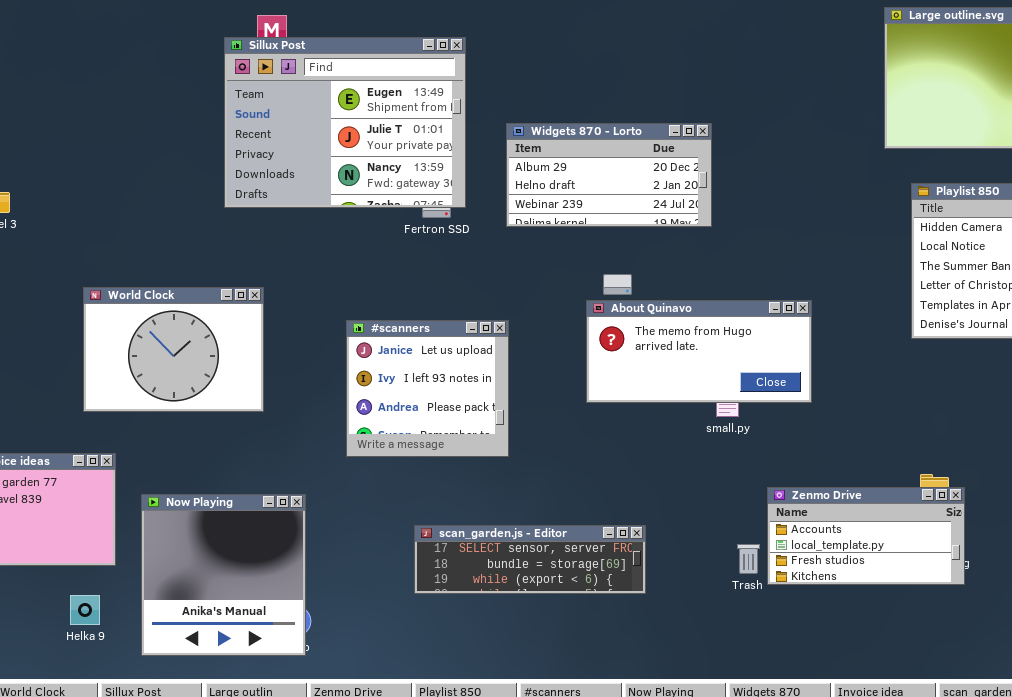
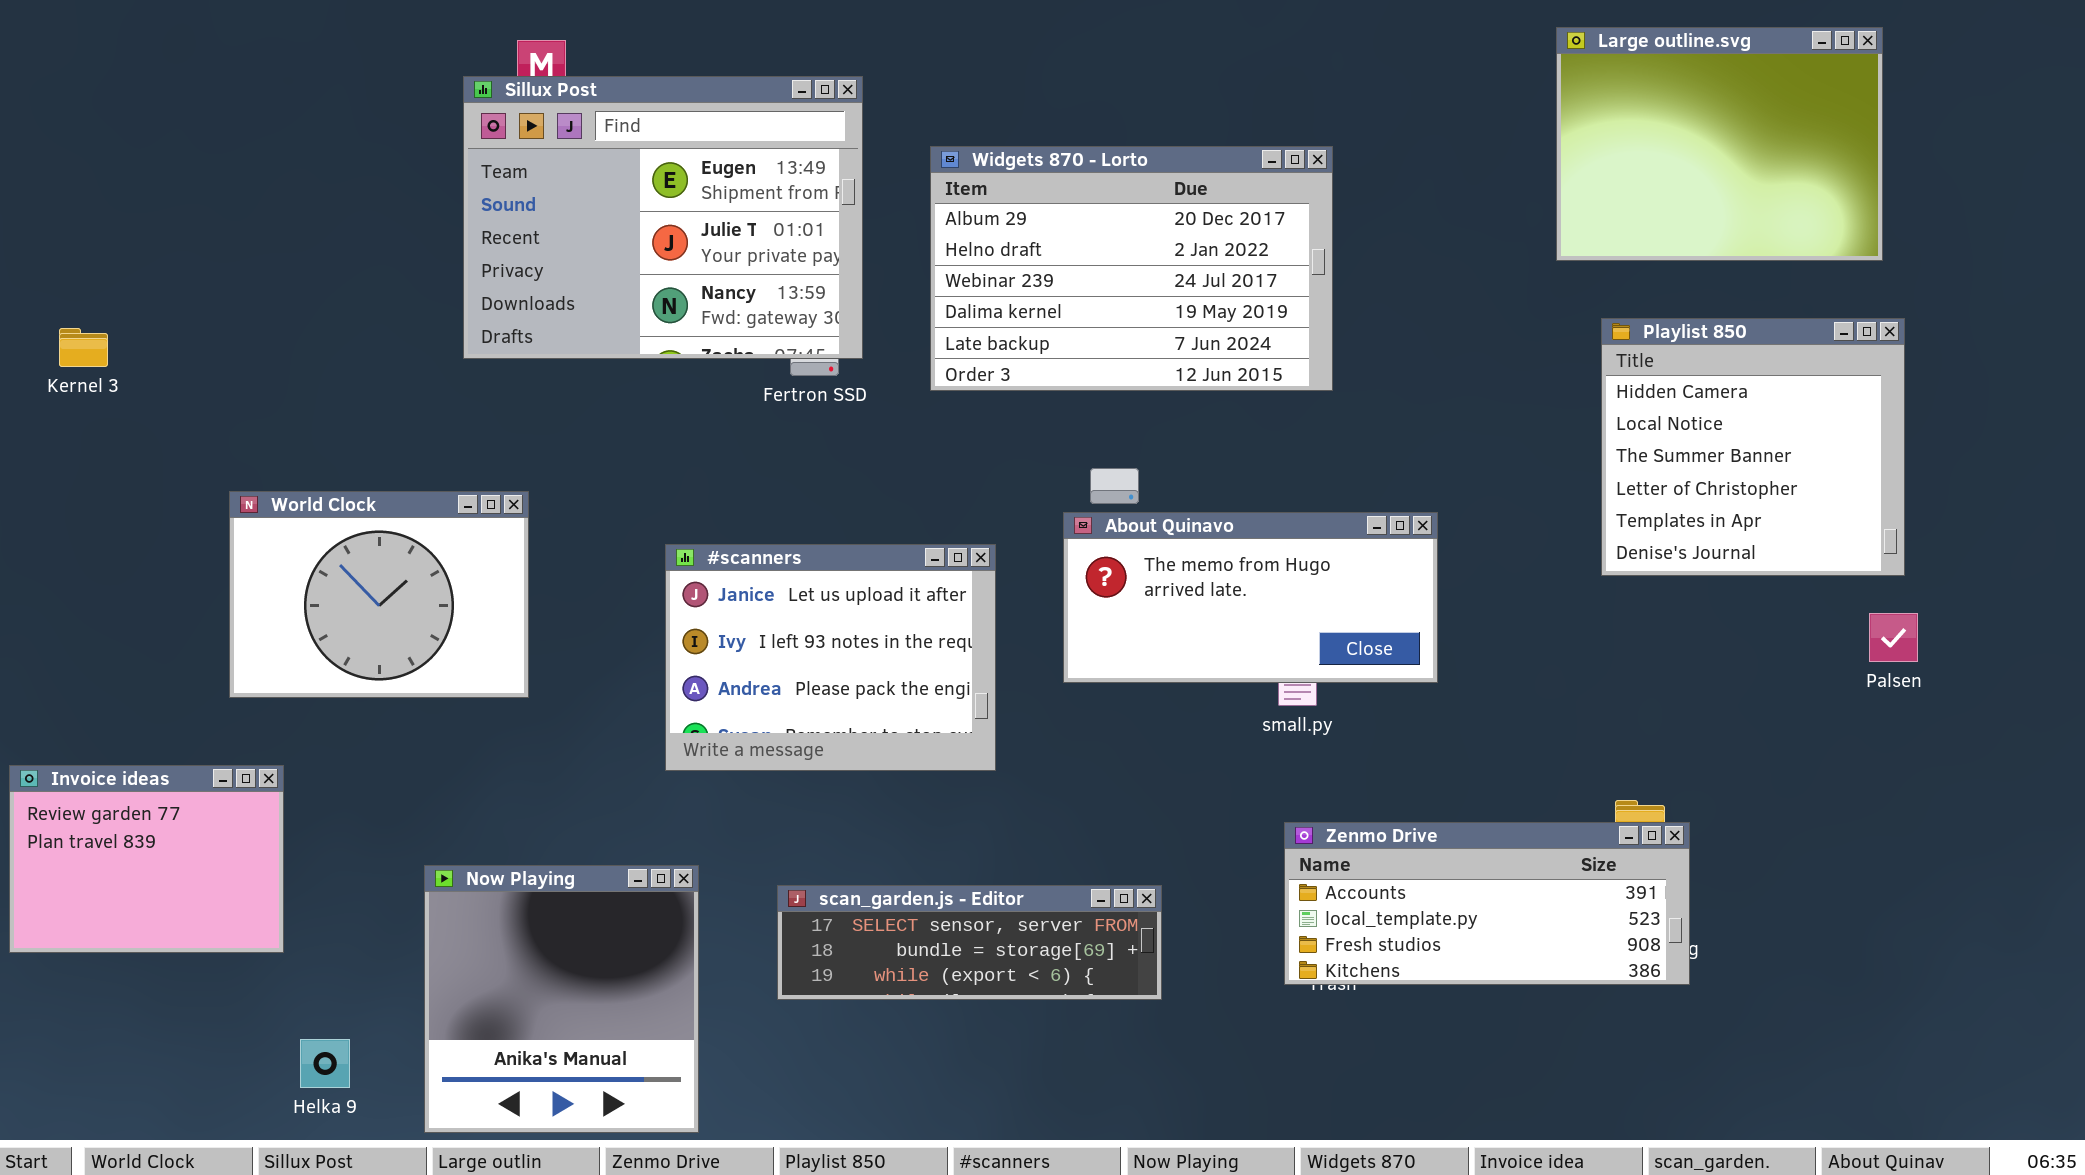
Widgets 870 - Lorto: [506,123,712,227] -> [930,146,1333,391], resized
#scanners: [346,320,509,457] -> [665,544,996,771], resized
Zenmo Drive: [767,487,965,585] -> [1284,822,1690,985], resized
Now Playing: [141,494,306,656] -> [424,865,699,1133], moved
Helka 9: [70,595,100,625] -> [300,1039,350,1088], moved

